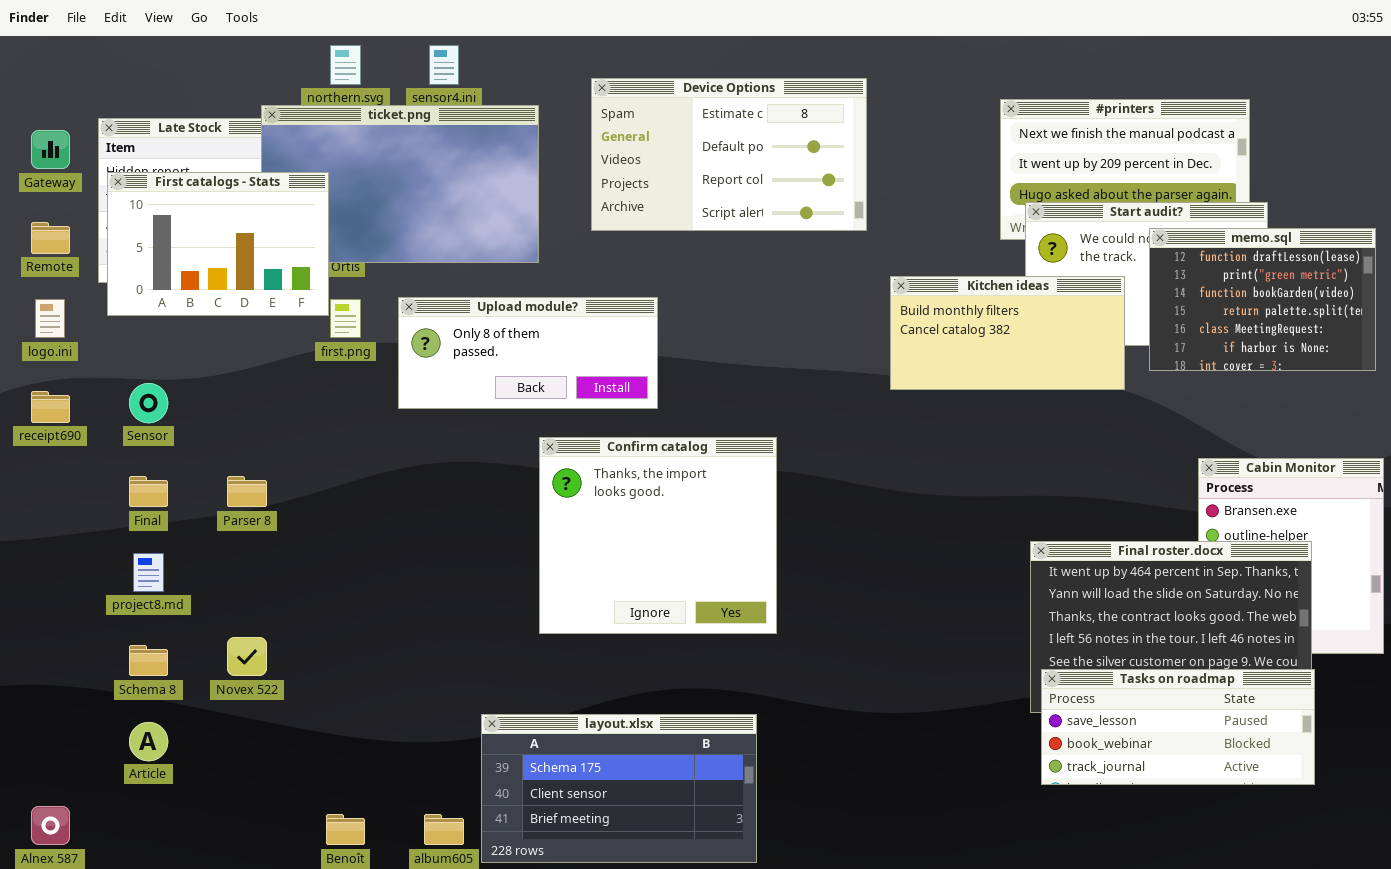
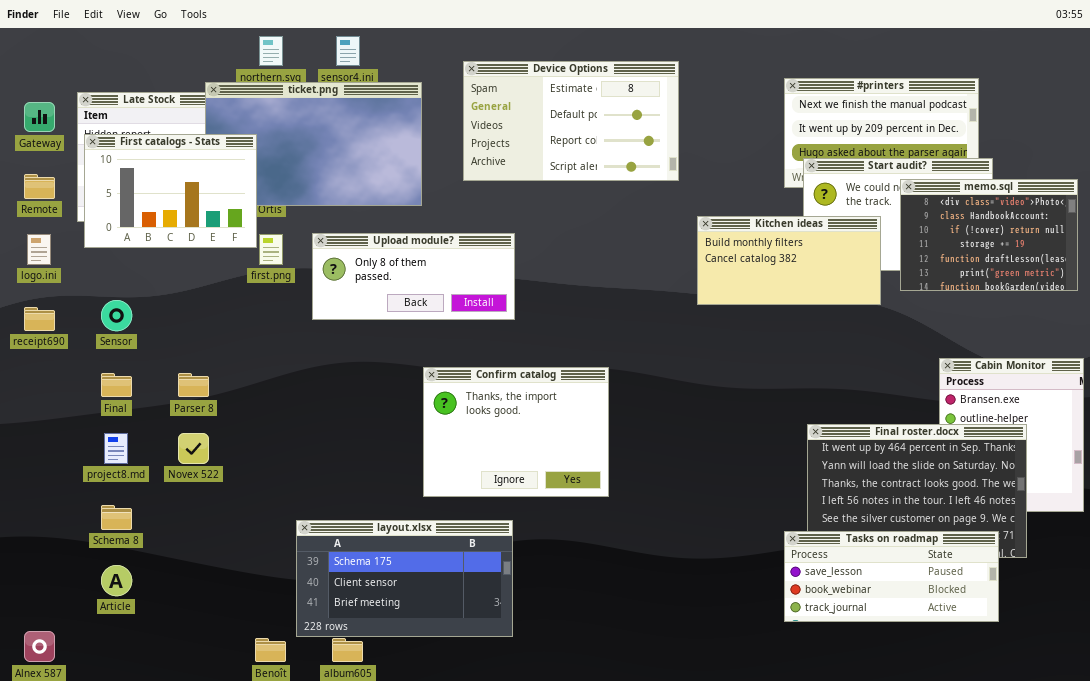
memo.sql: [1149,228,1376,371] -> [900,179,1078,291], scrolled up 4 rows
Confirm catalog: [539,437,777,634] -> [423,367,609,497], resized
Novex 522: [227,637,267,676] -> [178,433,209,464], moved
Tasks on roadmap: [1041,669,1315,785] -> [784,531,999,622], moved
layout.xlsx: [481,714,757,863] -> [296,520,513,637], moved

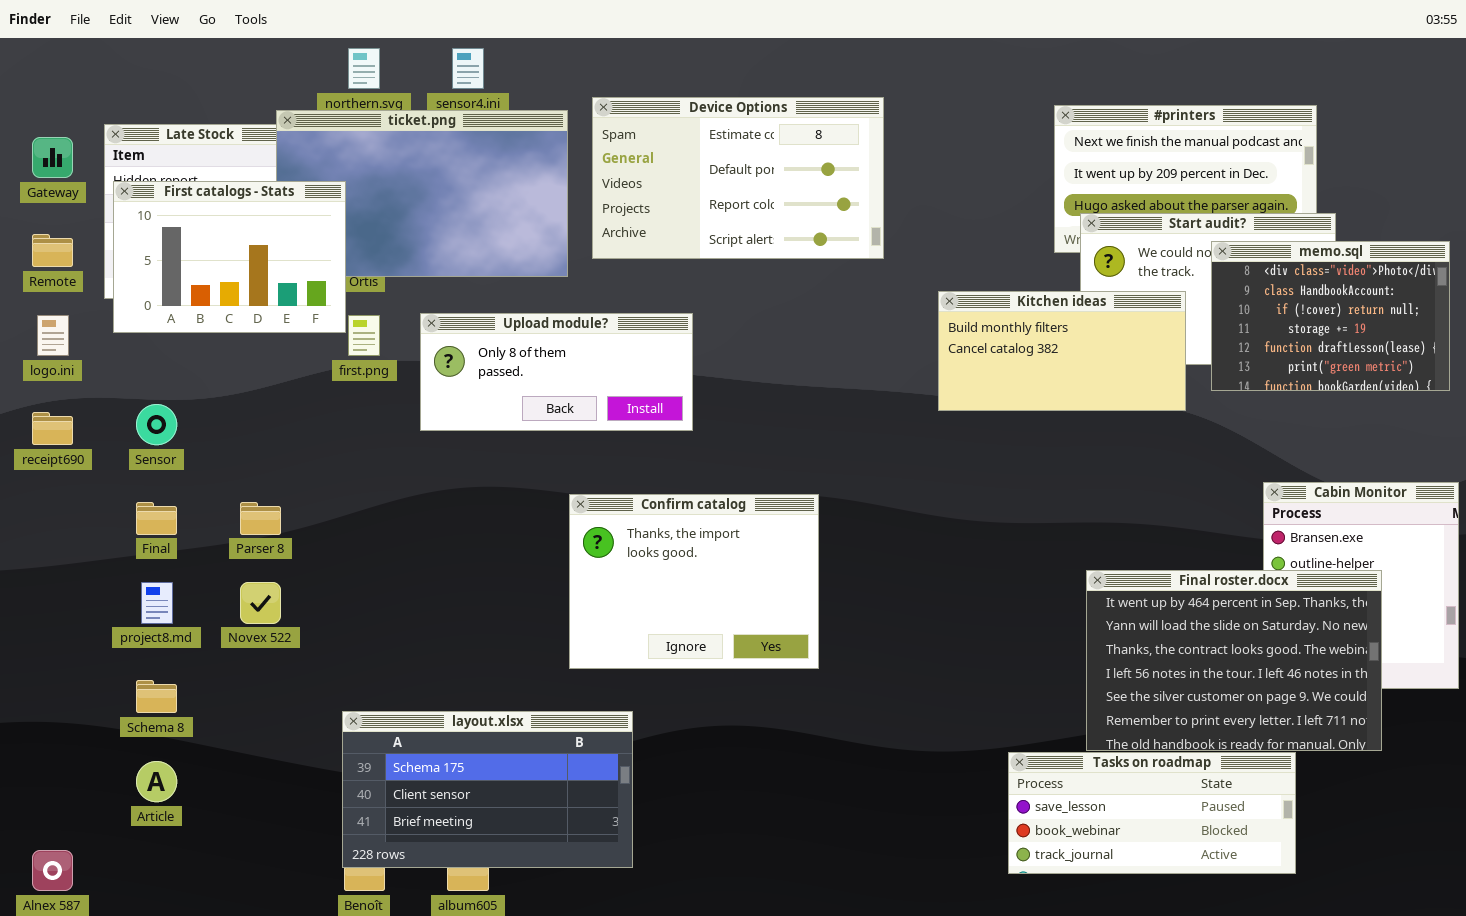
Device Options: [463,61,679,181] -> [592,97,884,259], moved
layout.xlsx: [296,520,513,637] -> [342,711,633,868], moved
Tasks on roadmap: [784,531,999,622] -> [1008,752,1296,874], moved

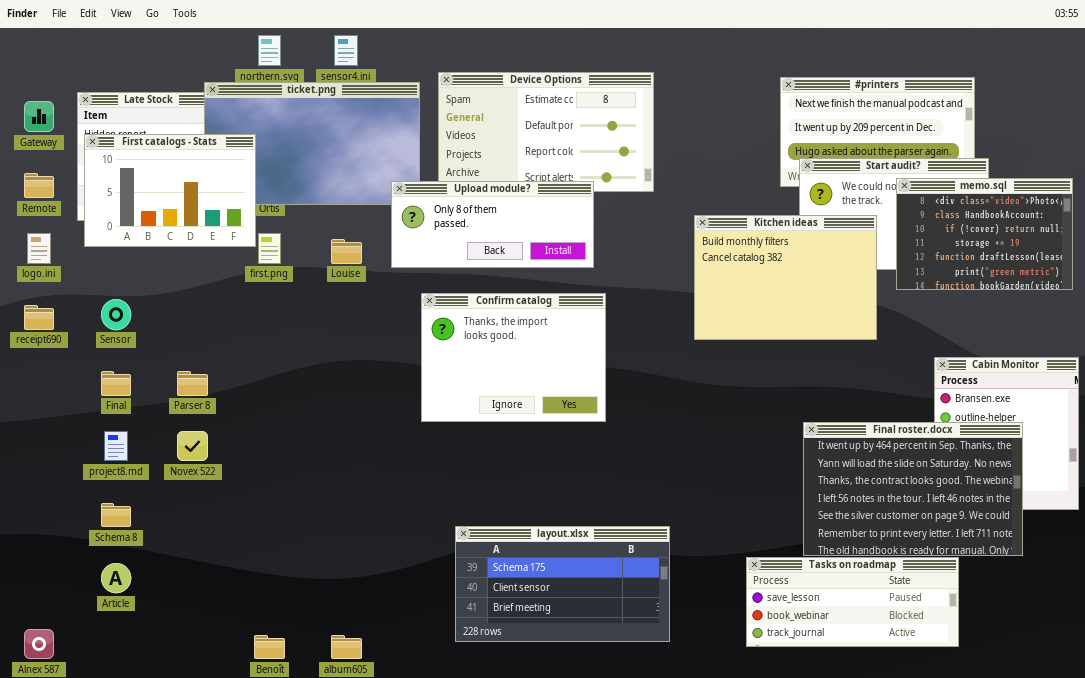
Kitchen ideas: [938,291,1186,411] -> [694,215,877,340], resized
Upload module?: [420,313,693,431] -> [391,181,594,268], moved
Confirm catalog: [569,494,819,669] -> [421,293,606,422], moved
layout.xlsx: [342,711,633,868] -> [455,526,670,642], moved

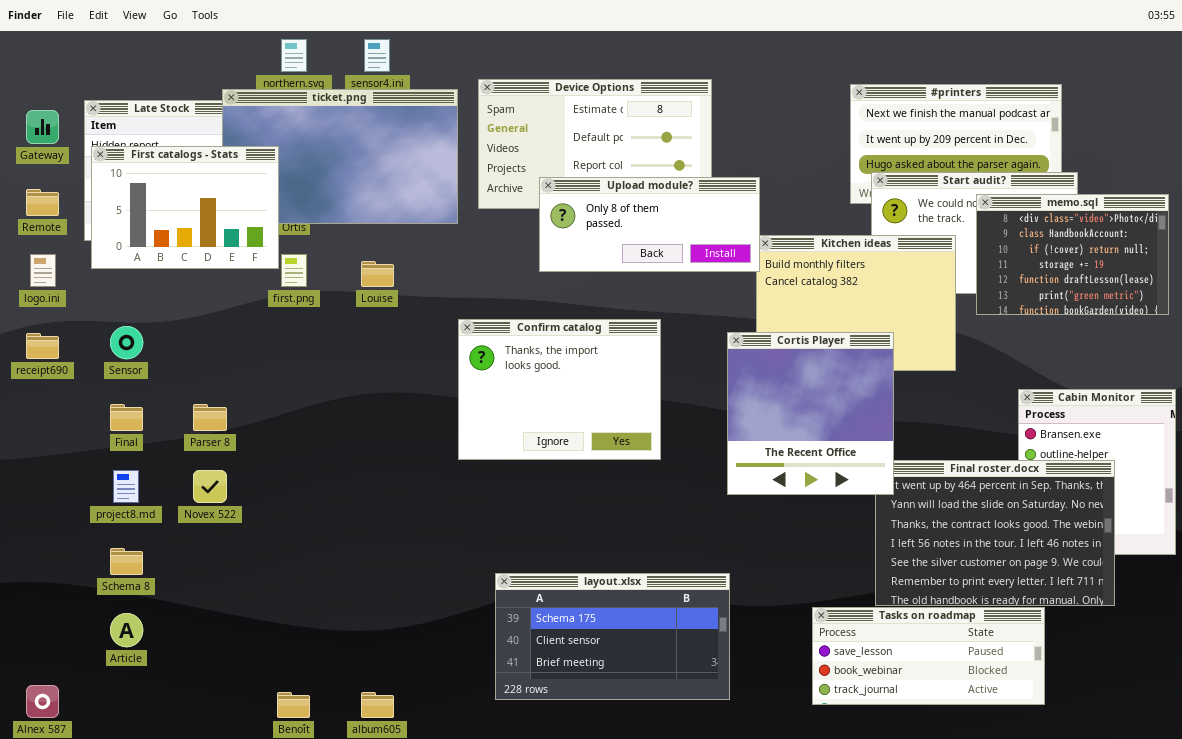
Upload module?: [391,181,594,268] -> [539,177,760,272], moved
Cortis Player: none -> [727,332,894,495], opened

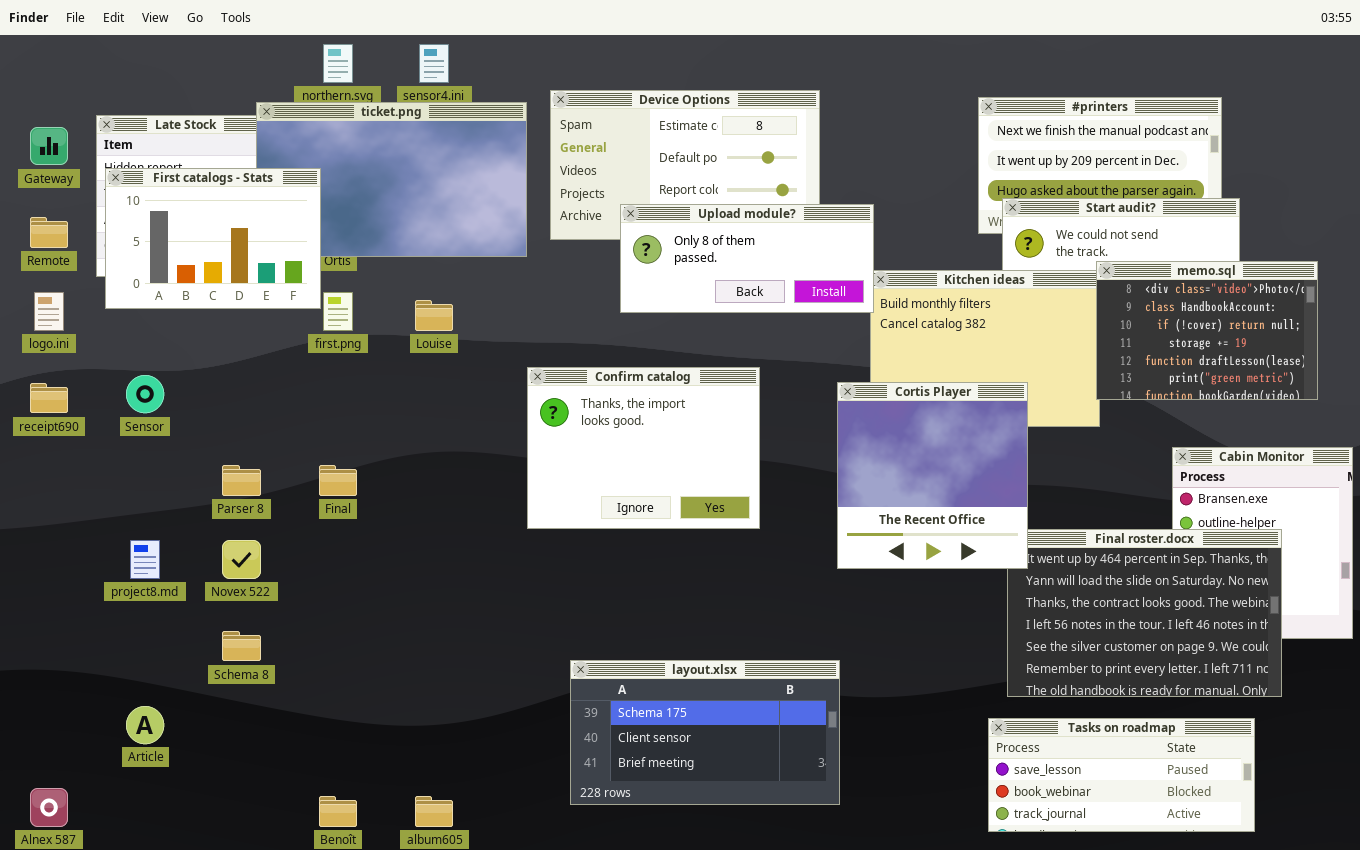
memo.sql: [976,194,1169,315] -> [1096,261,1318,400], moved
Final: [110,404,143,431] -> [319,465,357,496], moved
Schema 8: [110,548,143,575] -> [222,631,261,661], moved
Tasks on roadmap: [812,607,1045,705] -> [988,718,1255,832], moved

